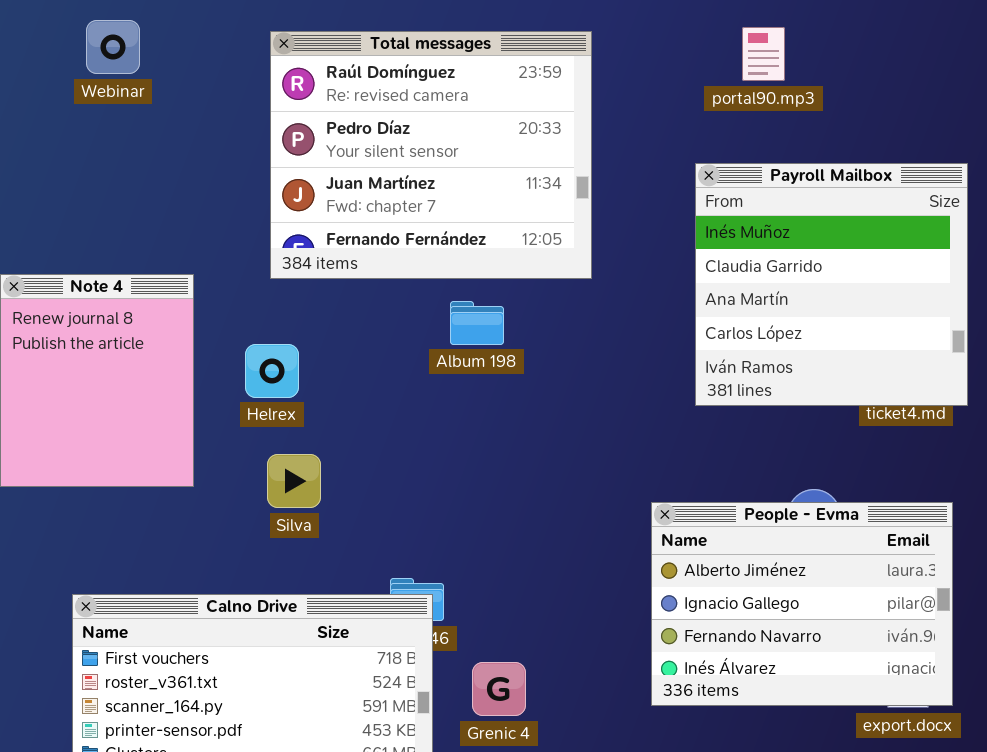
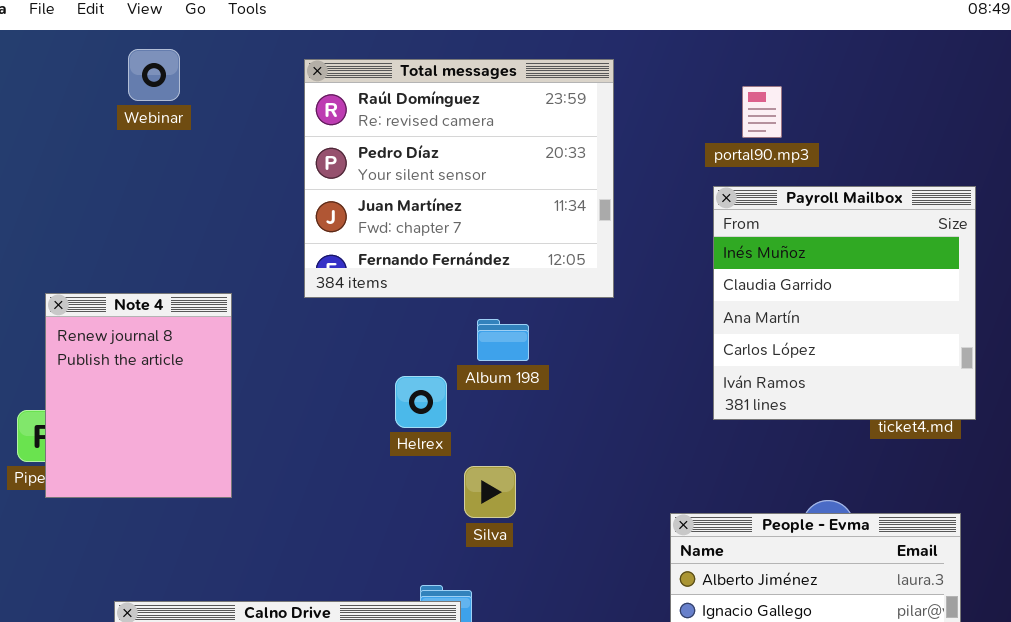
portal90.mp3: [742,27,785,81] -> [742,86,782,138], moved
Helrex: [245,344,299,398] -> [395,376,447,428], moved
Silva: [267,454,321,508] -> [464,466,516,518], moved

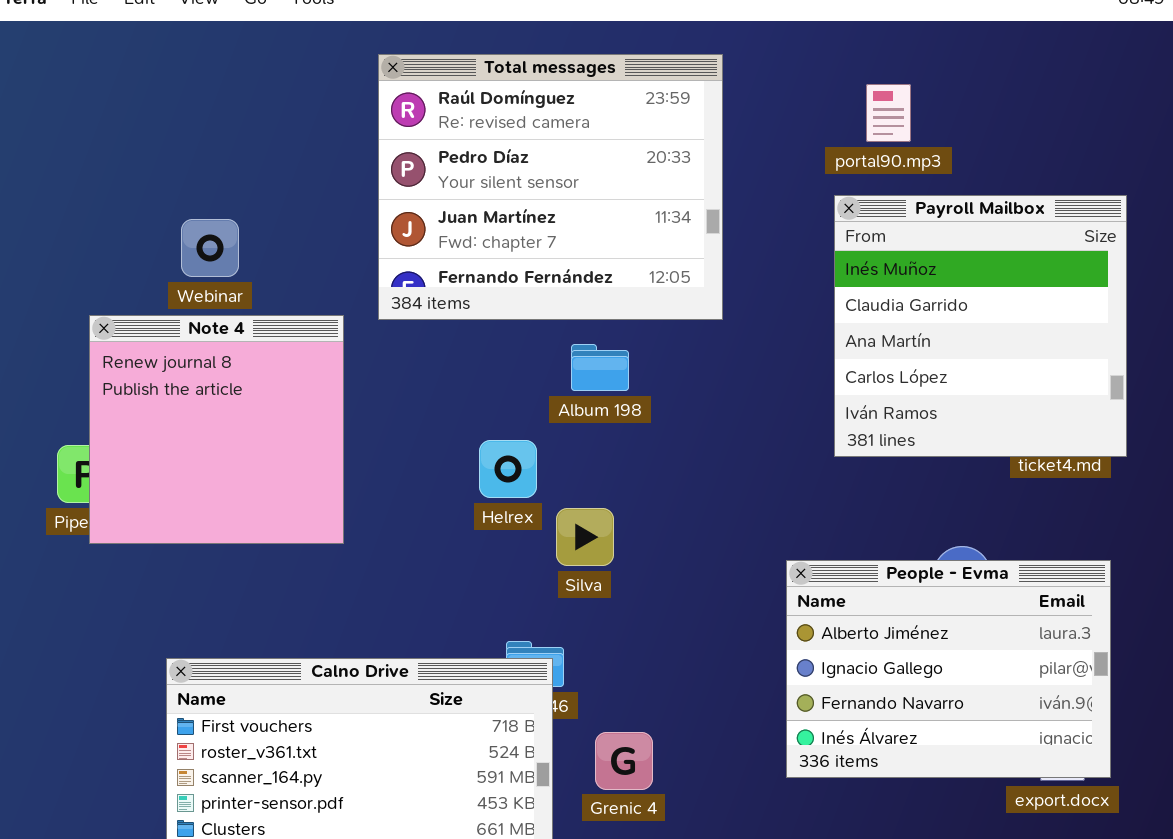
Webinar: [128,49,180,101] -> [181,219,239,277], moved
Note 4: [45,293,232,498] -> [89,315,344,544], resized
Helrex: [395,376,447,428] -> [479,440,537,498], moved

